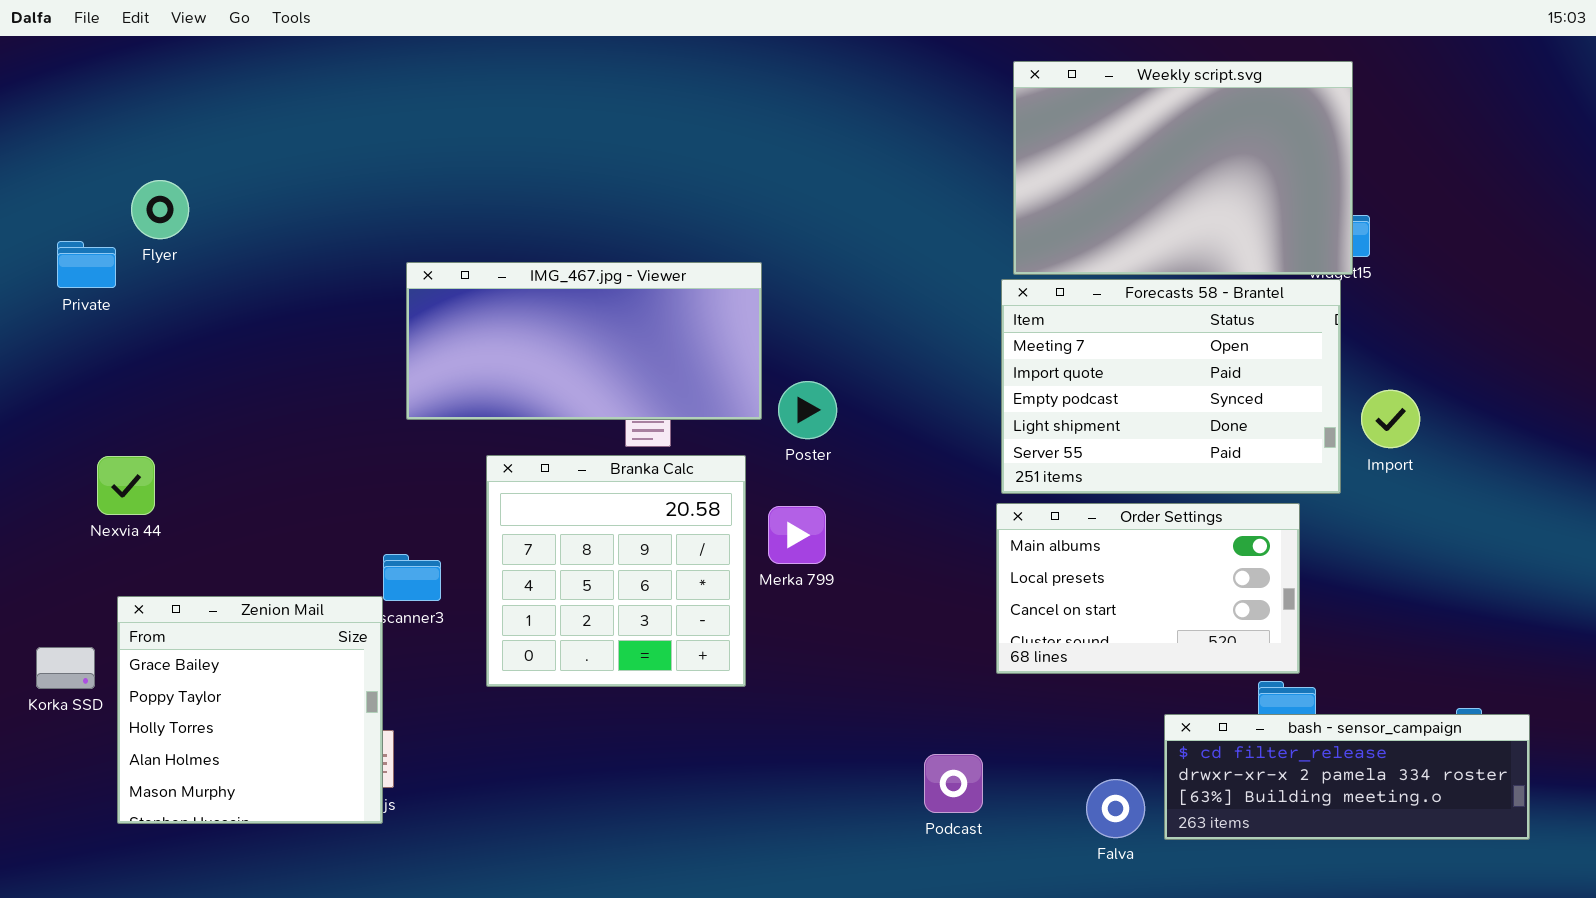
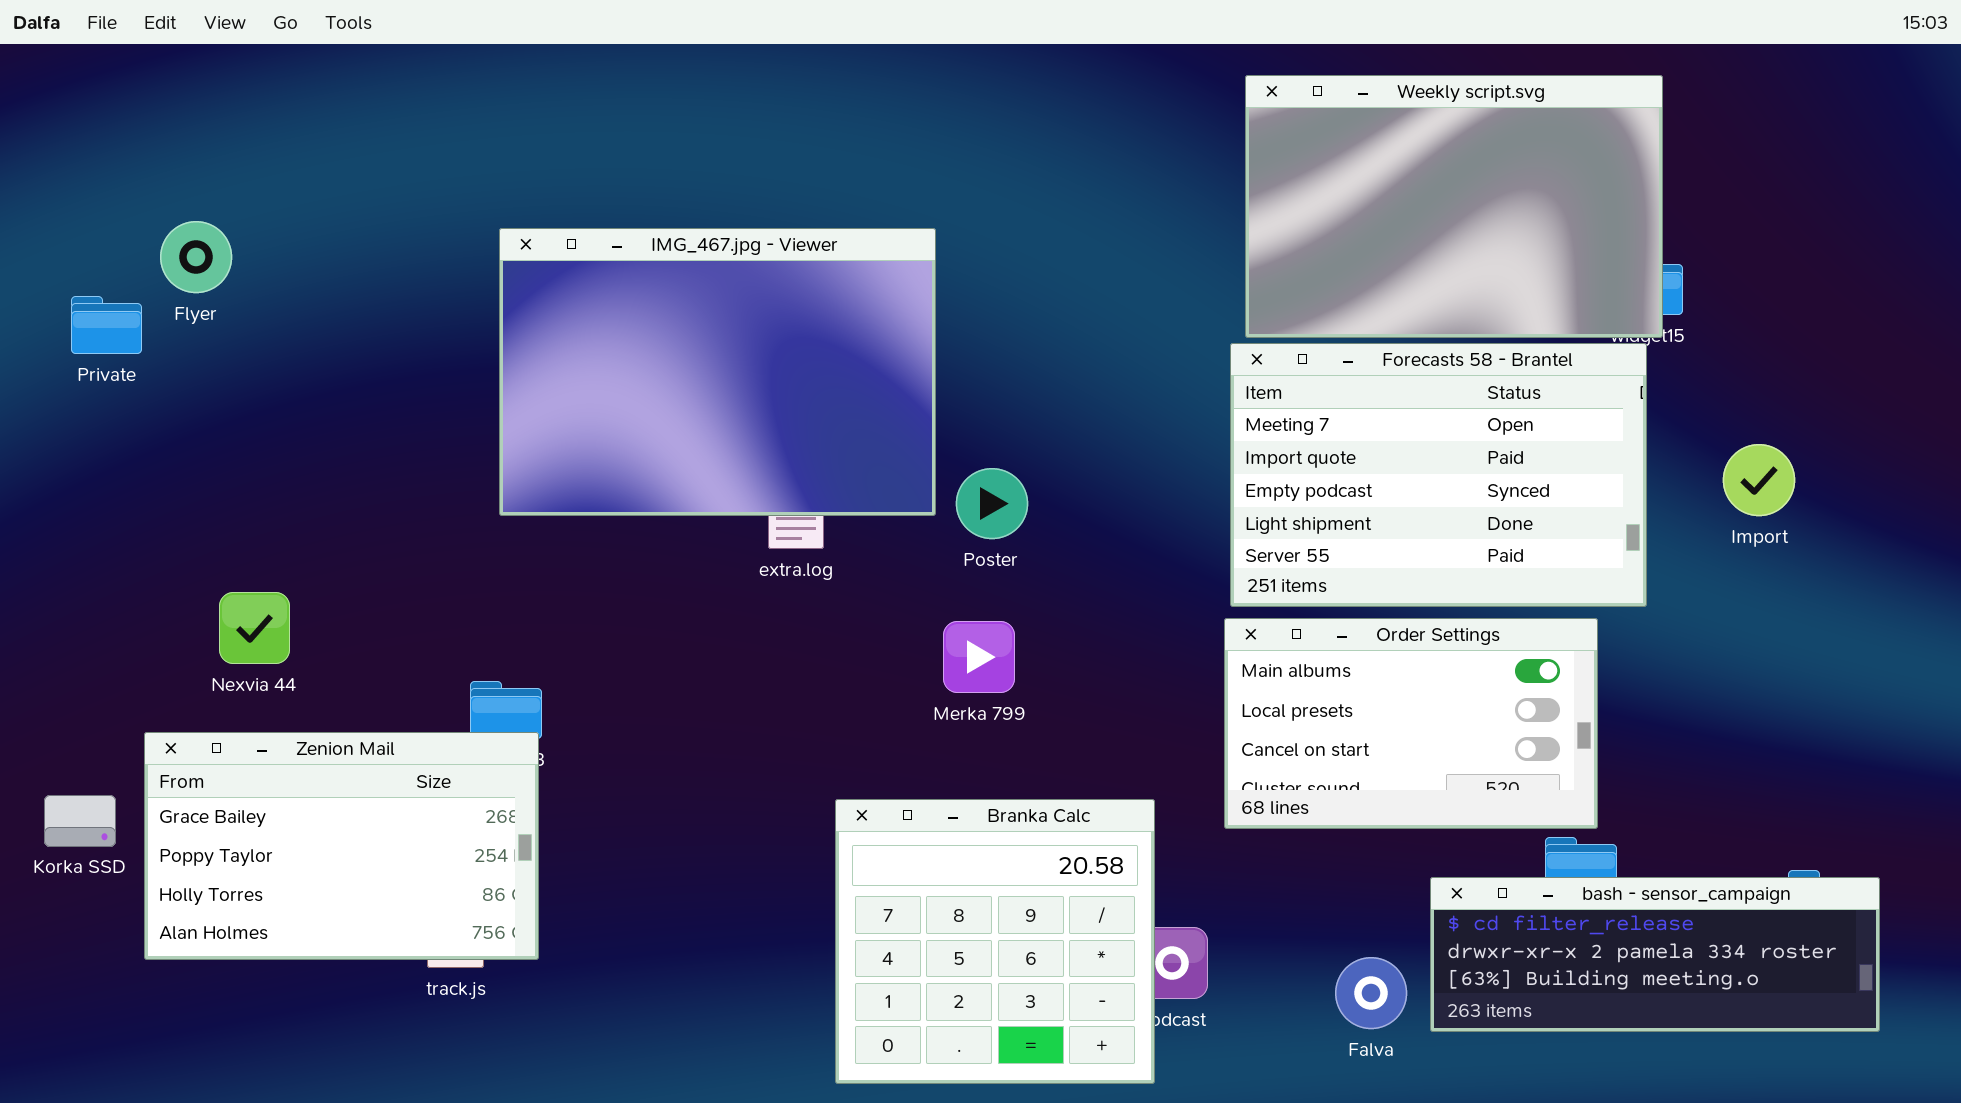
IMG_467.jpg - Viewer: [406,262,762,420] -> [499,228,936,516], resized
Import: [1361,390,1420,448] -> [1723,444,1795,516], moved
Branka Calc: [486,455,746,687] -> [835,799,1155,1084], moved
Nexvia 44: [97,456,155,515] -> [219,592,290,664], moved
Zenion Mail: [117,596,383,824] -> [144,732,539,960], resized

